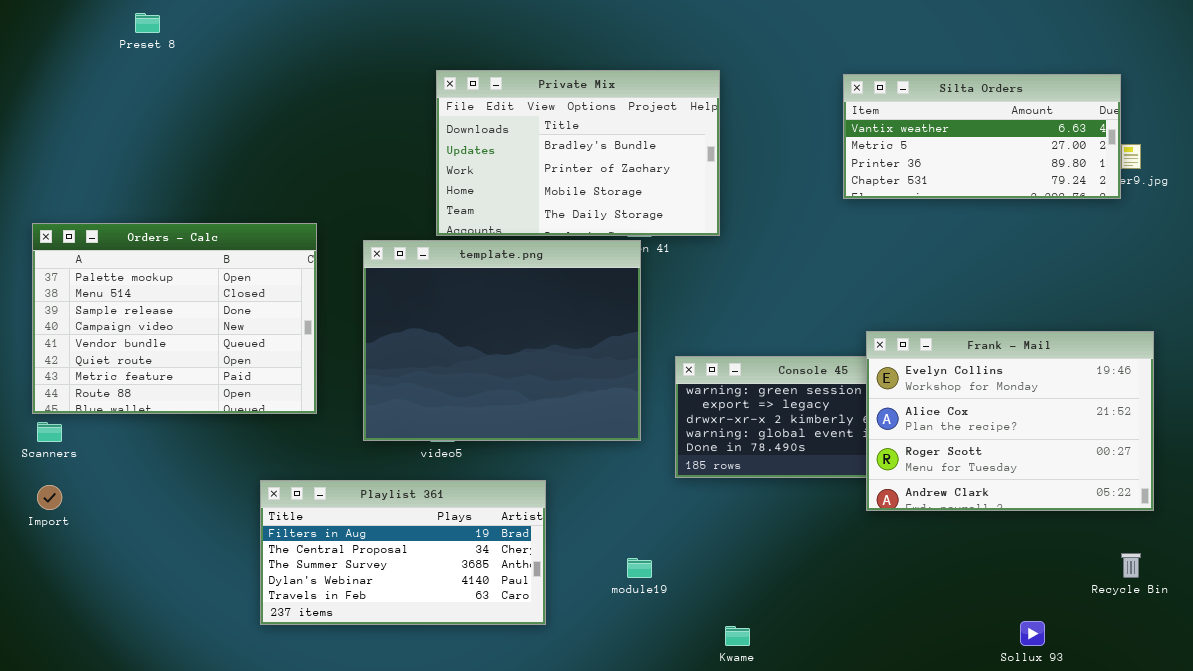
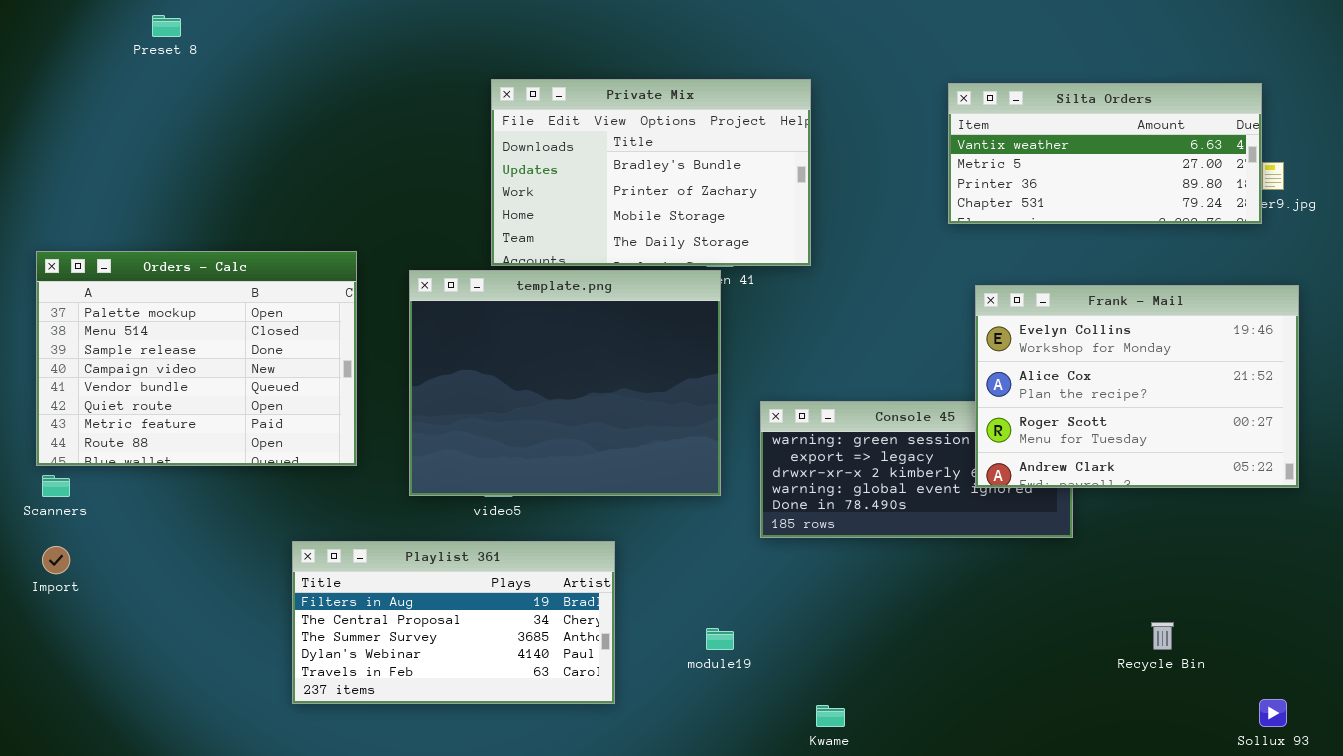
Frank - Mail: [866,331,1154,511] -> [975,285,1299,488], moved
Recycle Bin: [1121,553,1141,578] -> [1151,622,1174,650], moved
Sollux 93: [1020,621,1045,646] -> [1259,699,1287,727], moved

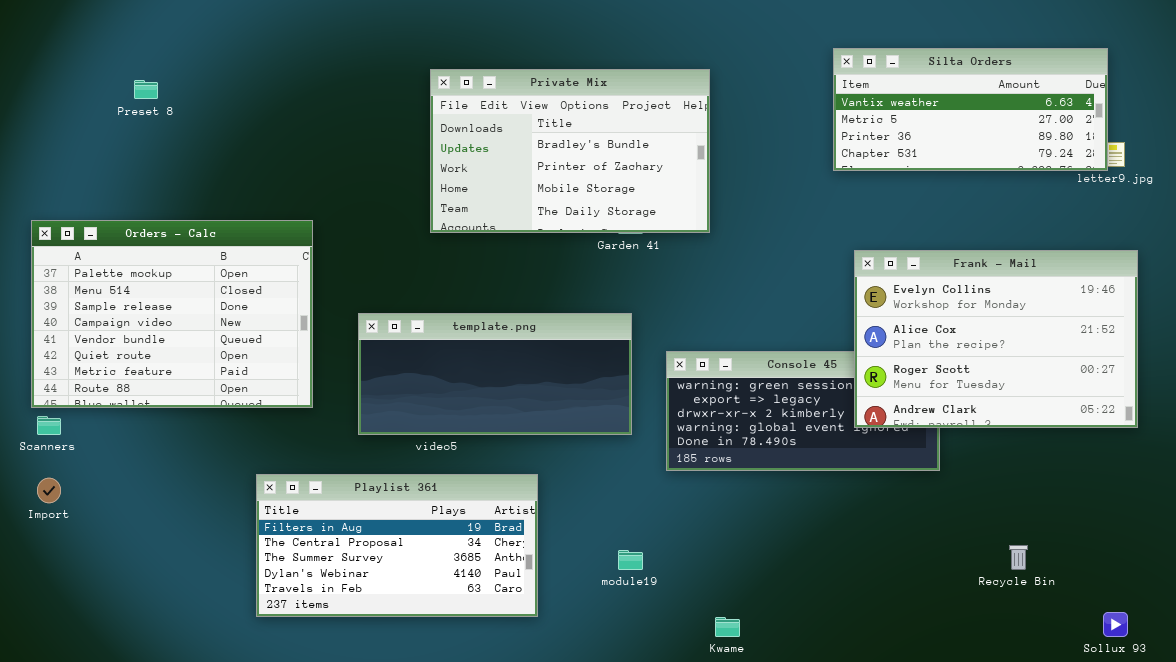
Preset 8: [152,15,181,37] -> [134,80,158,99], moved
Silta Orders: [948,83,1262,224] -> [833,48,1108,171], moved
template.png: [409,270,721,496] -> [358,313,632,435], resized

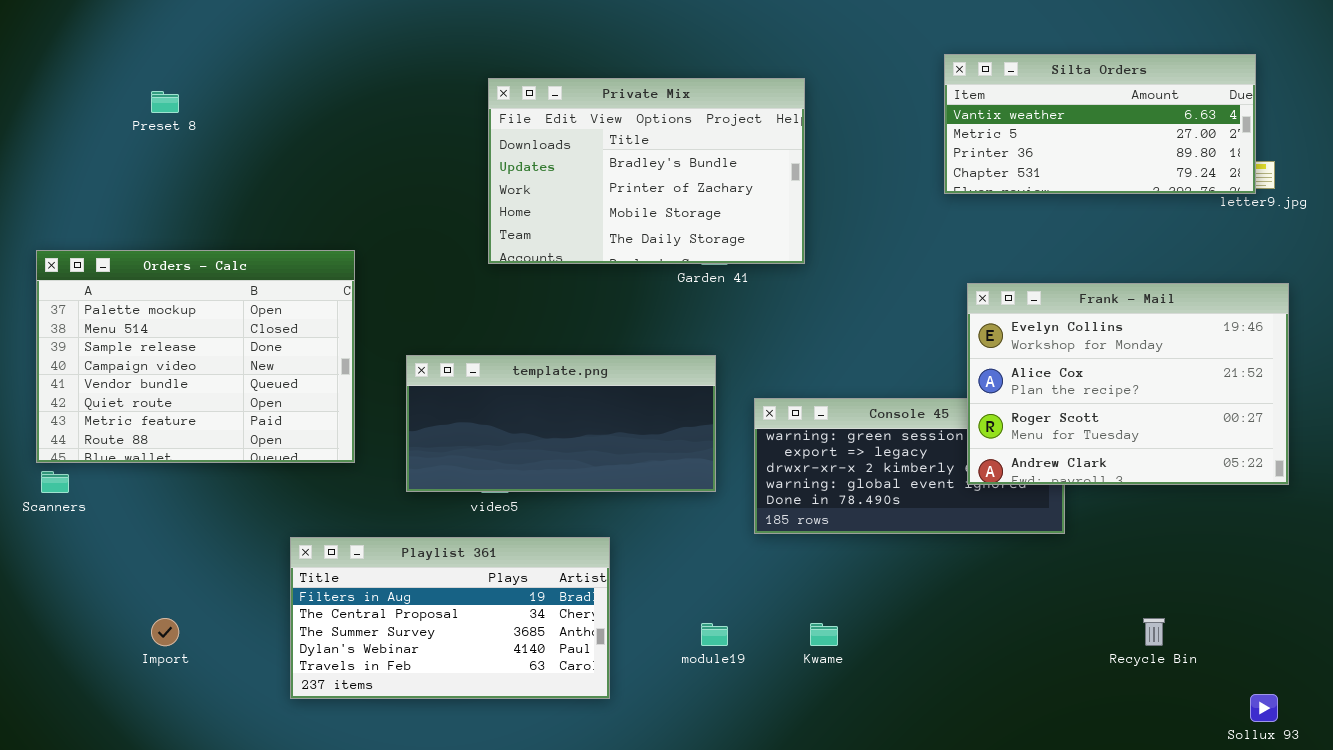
Import: [37,478,61,503] -> [151,618,179,646], moved
Kwame: [715,617,740,637] -> [810,623,838,646], moved

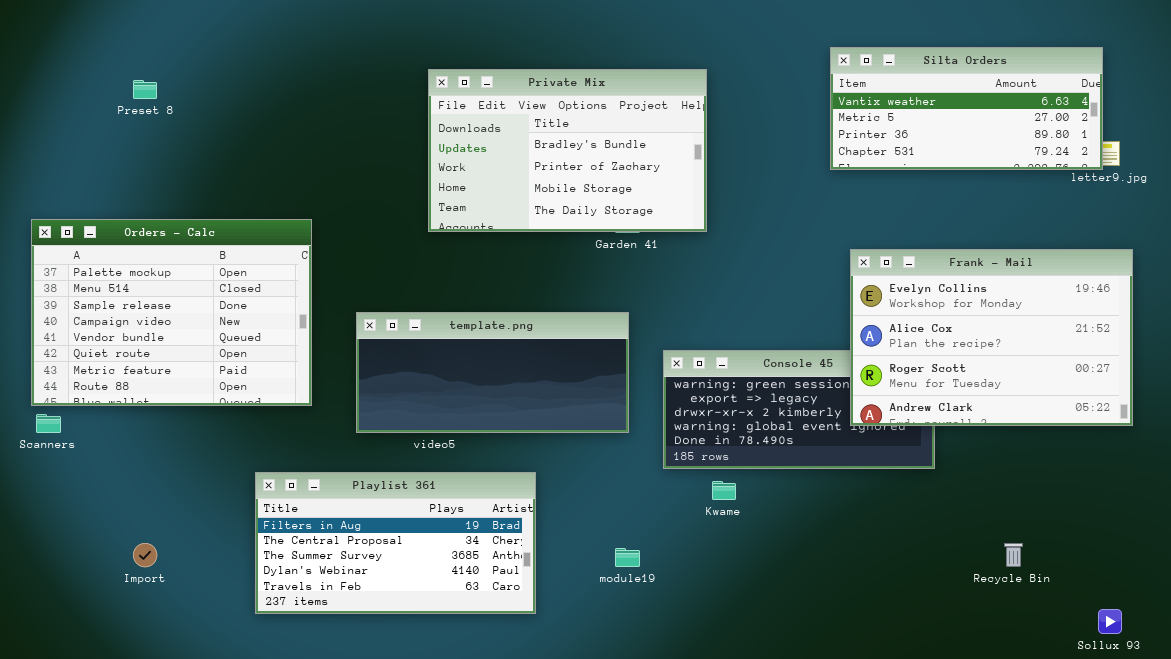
Kwame: [810,623,838,646] -> [712,481,736,500], moved

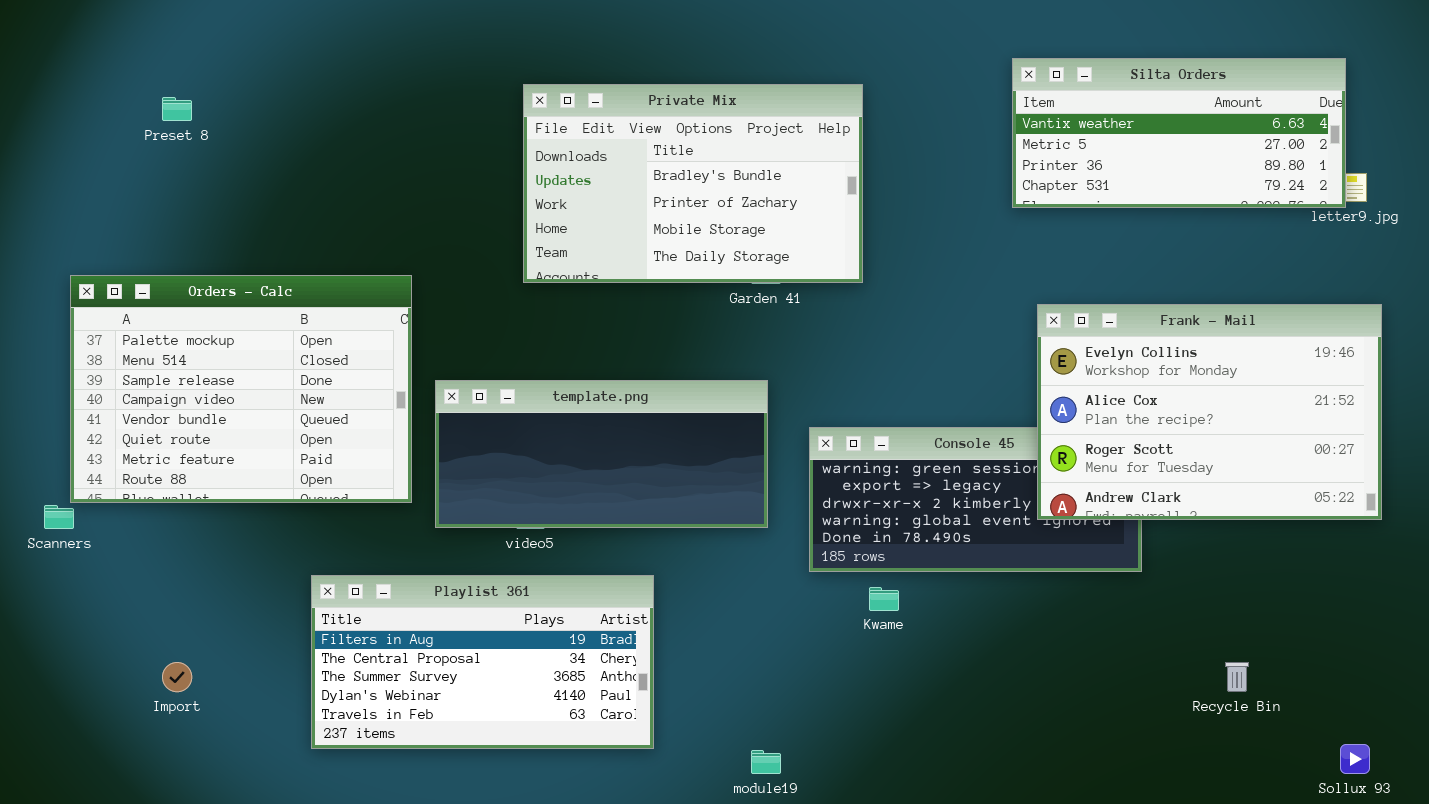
Orders - Calc: [31,219,312,406] -> [70,275,412,503], moved
module19: [615,548,640,567] -> [751,750,781,774], moved

